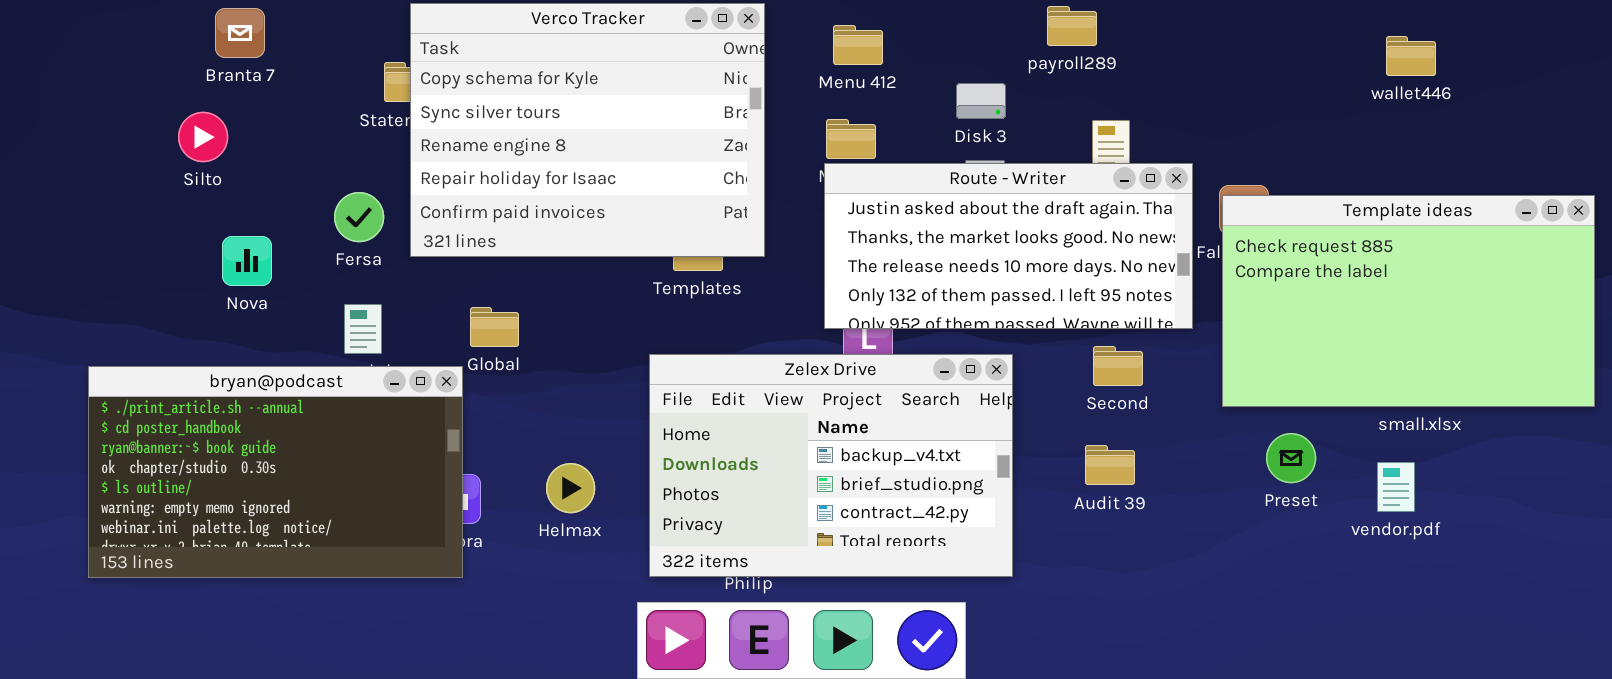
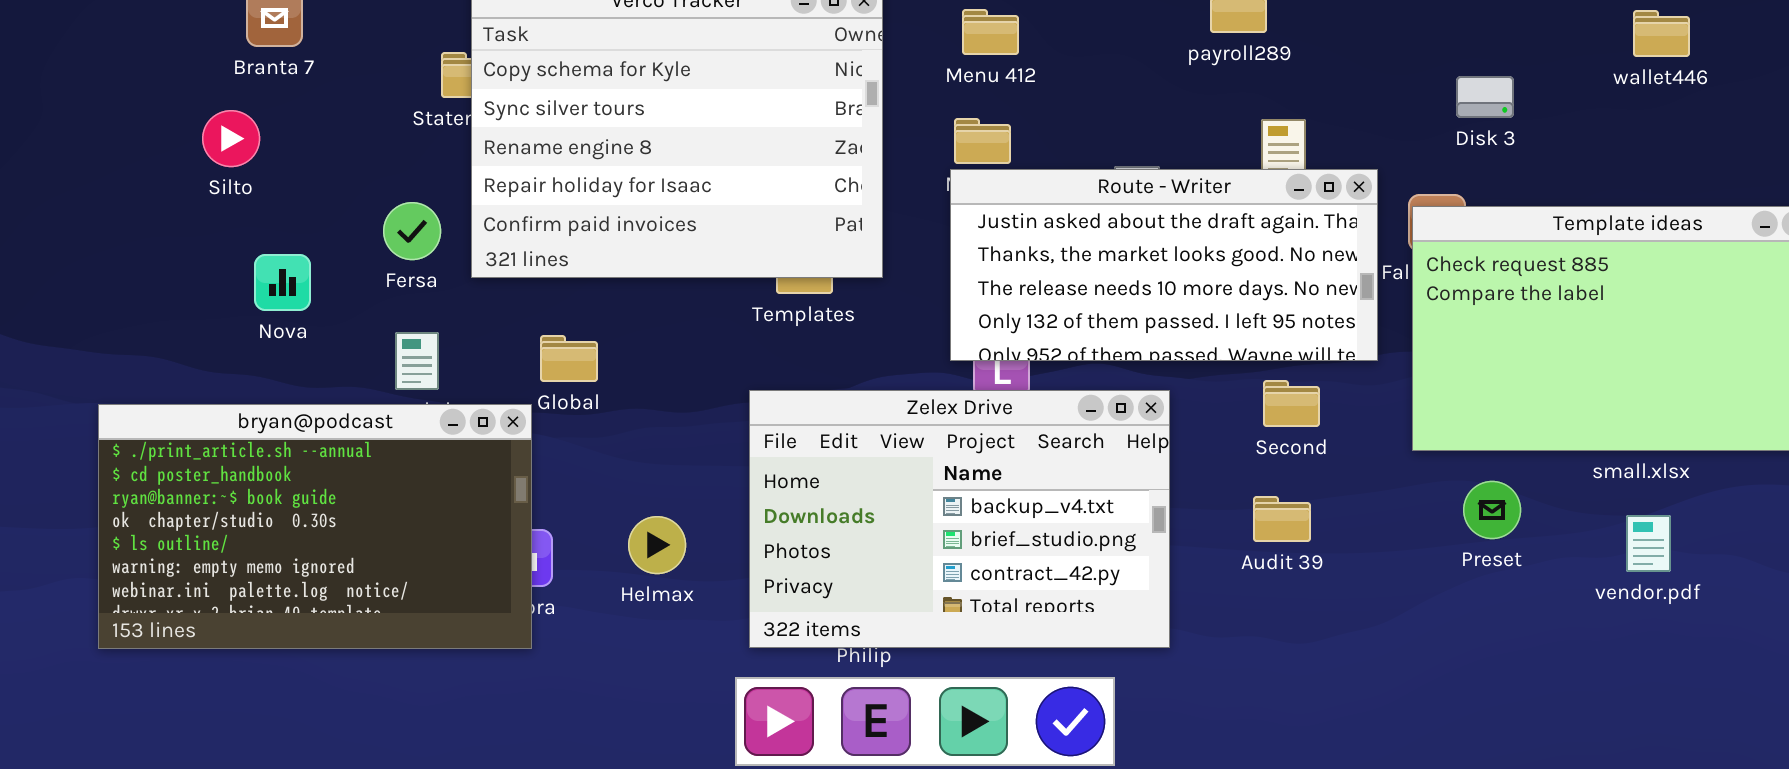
wallet446: [1386,36,1436,76] -> [1633,10,1690,57], moved
Disk 3: [956,83,1006,119] -> [1456,76,1514,118], moved
vendor.pdf: [1377,462,1415,512] -> [1626,515,1671,572], moved

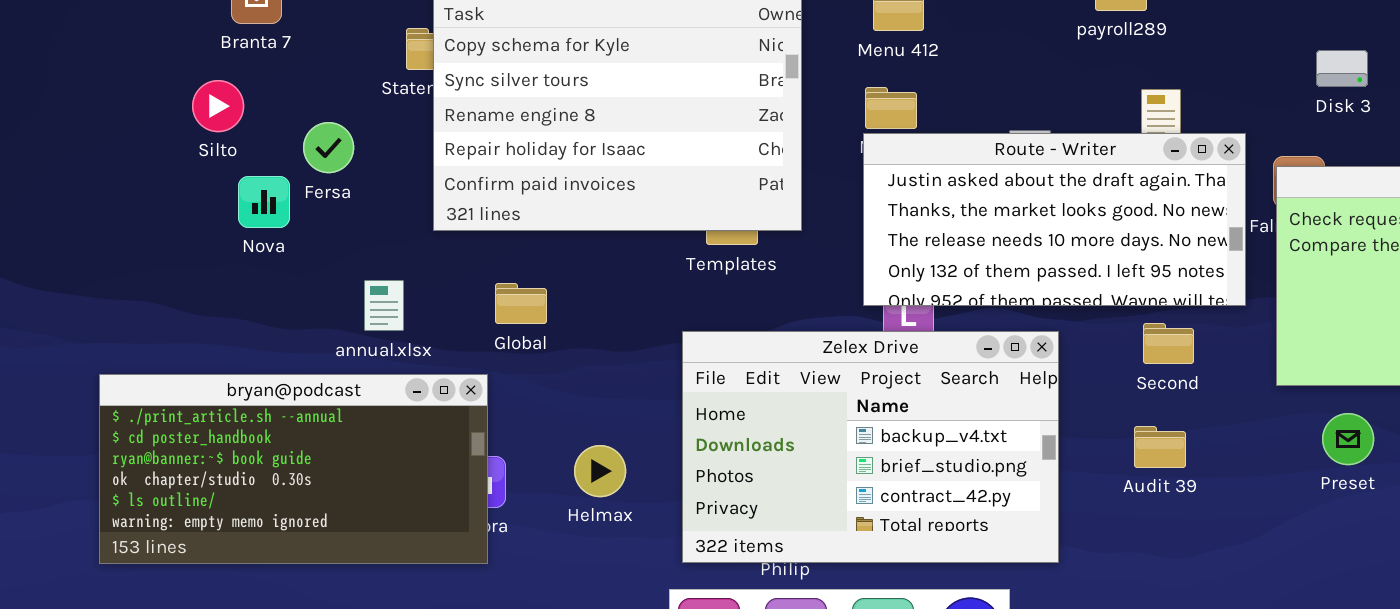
Fersa: [383,202,441,260] -> [303,122,354,173], moved
Nova: [254,254,311,311] -> [238,176,290,228], moved
bryan@podcast: [98,404,532,649] -> [99,374,488,564], resized

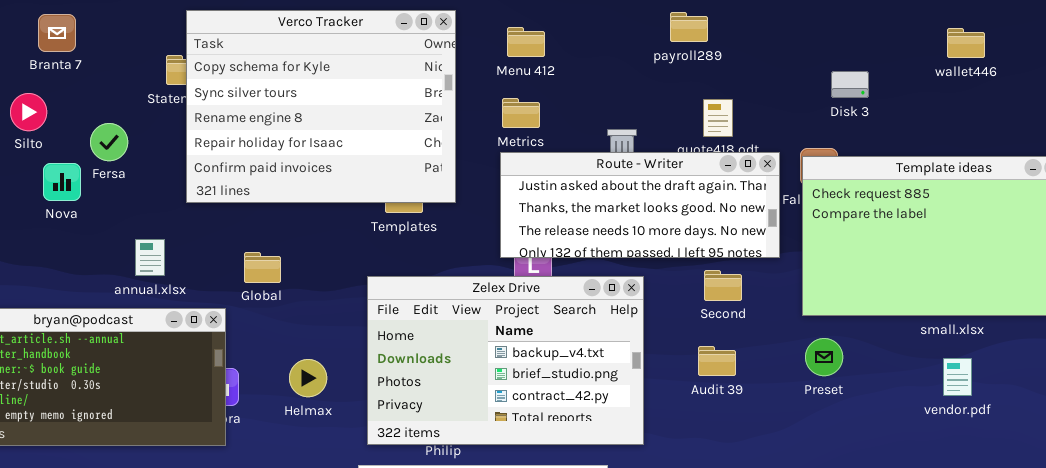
Route - Writer: [863,133,1246,306] -> [500,152,780,258], resized
Global: [495,283,547,324] -> [244,252,281,283], moved
Preset: [1322,413,1374,465] -> [805,338,843,376], moved

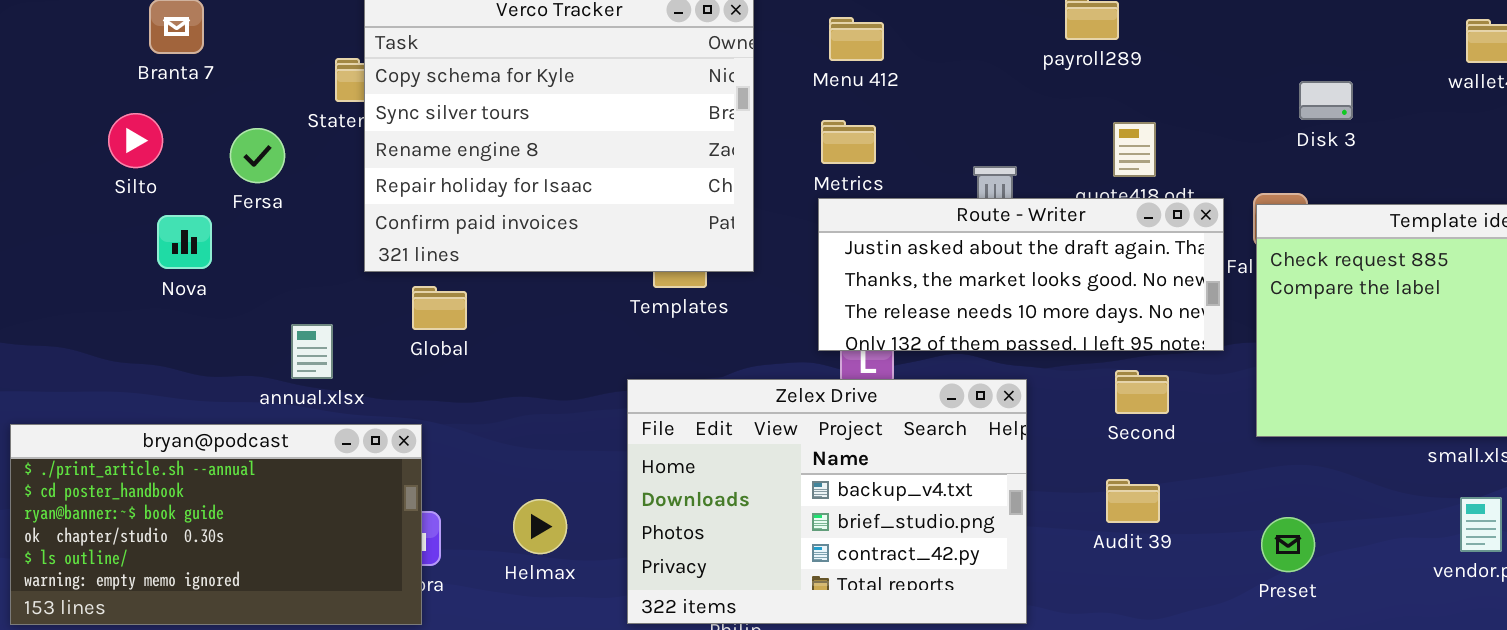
Fersa: [90,123,128,161] -> [230,128,285,183], moved
Global: [244,252,281,283] -> [412,286,467,330], moved
Preset: [805,338,843,376] -> [1261,517,1315,572], moved

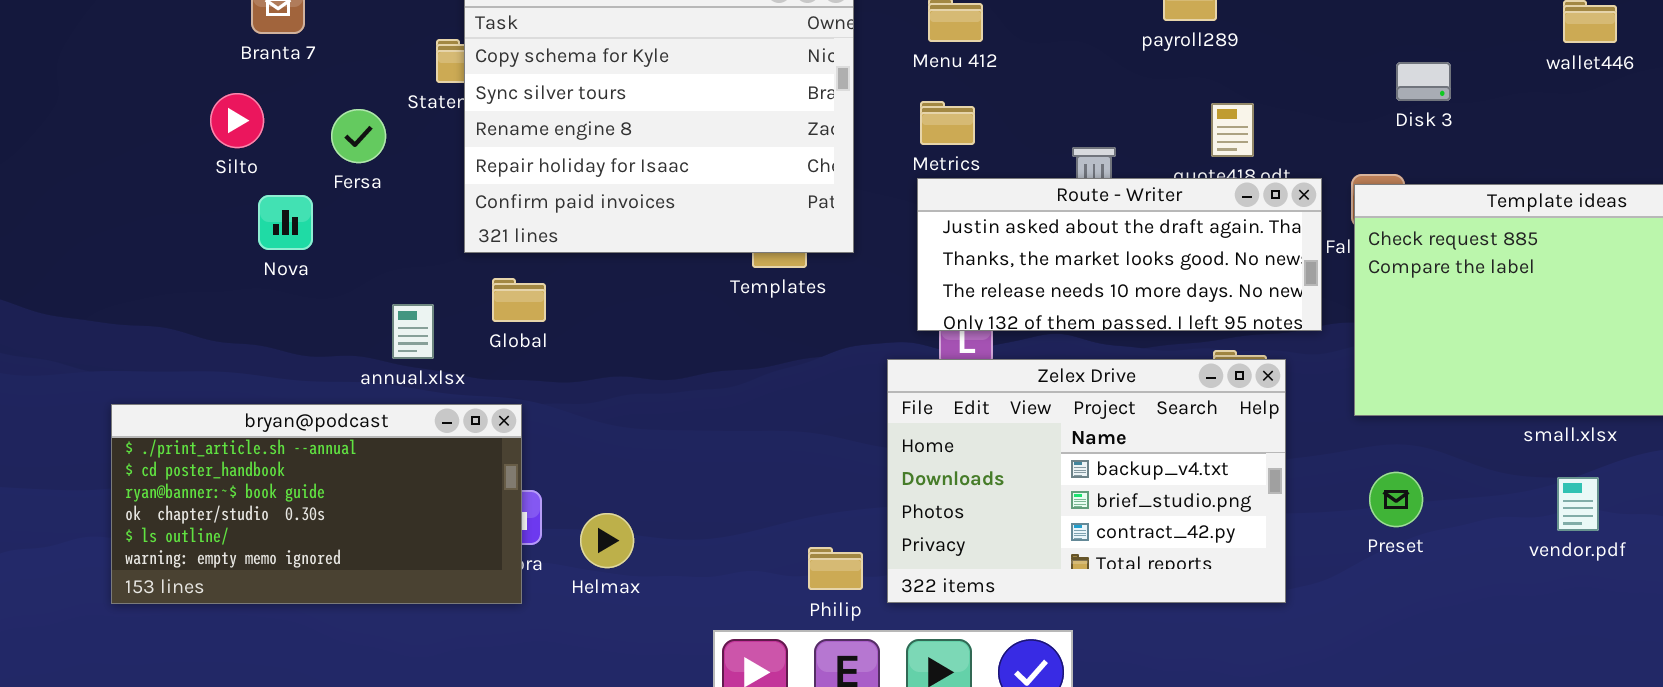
Global: [412,286,467,330] -> [492,278,546,322], moved
Zelex Drive: [627,379,1027,624] -> [887,359,1286,603], moved
Helmax: [513,499,567,554] -> [580,513,634,568], moved
Preset: [1261,517,1315,572] -> [1369,472,1423,527], moved

